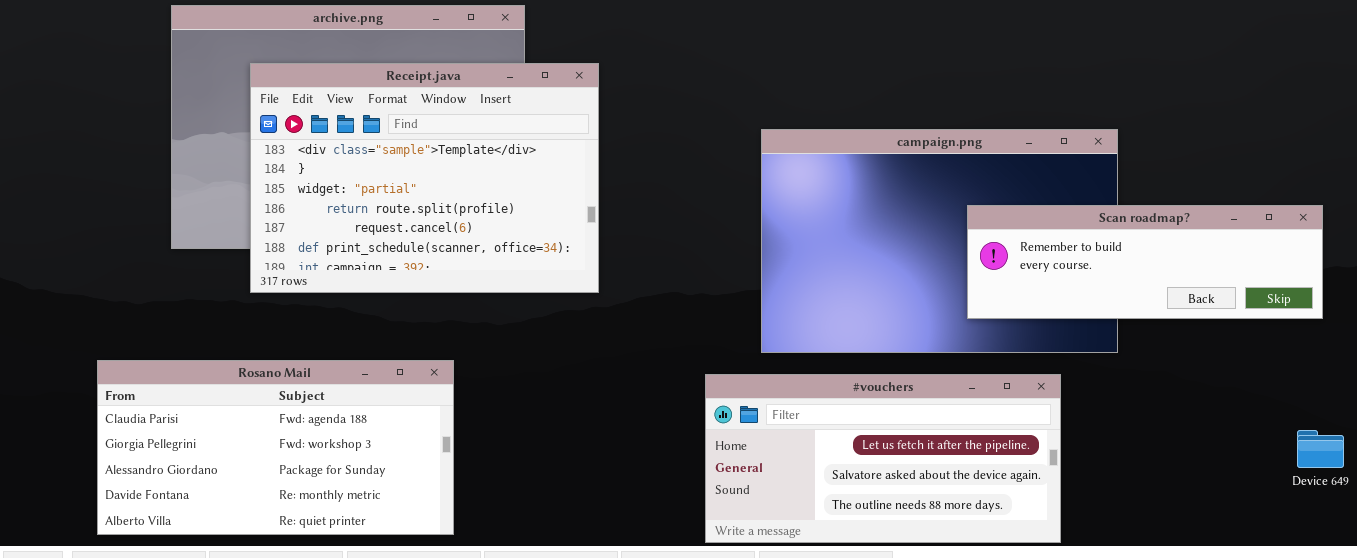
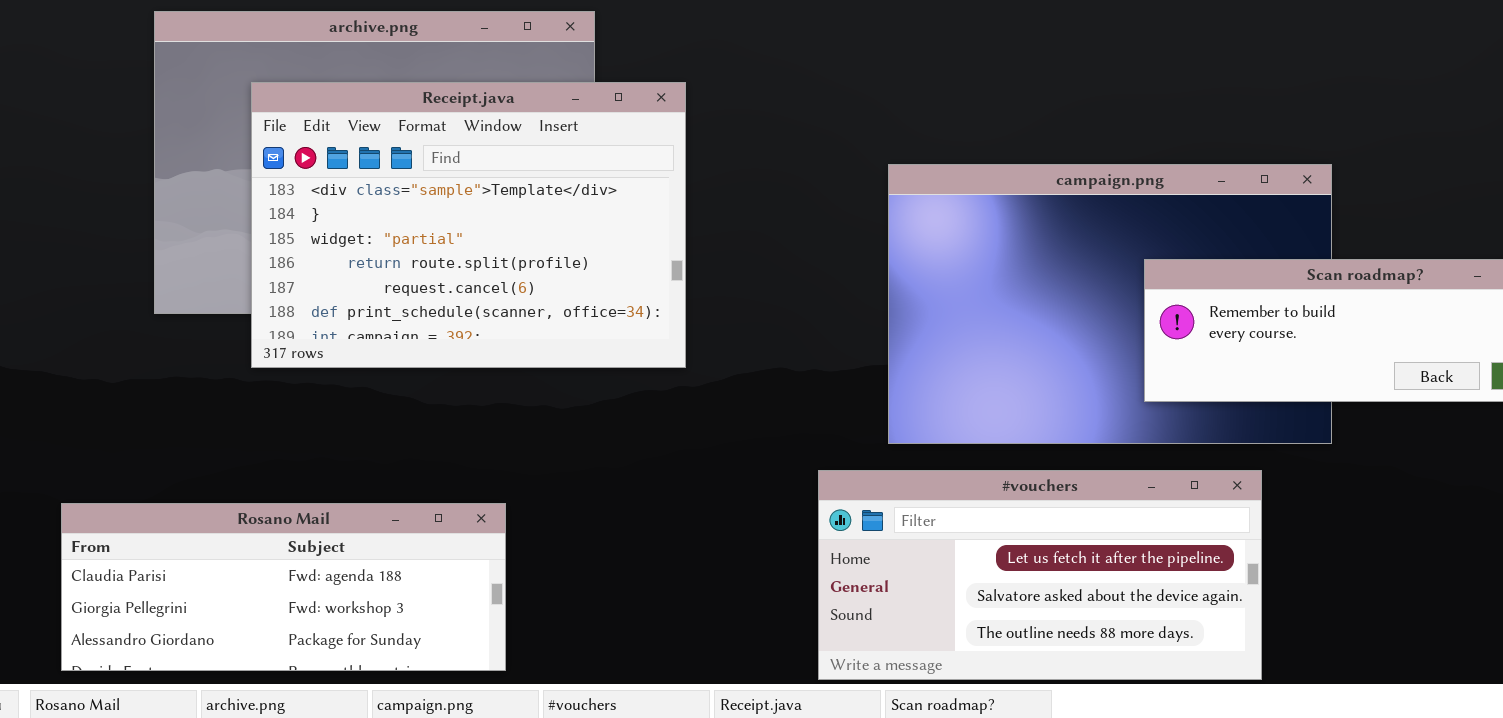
Rosano Mail: [97,360,454,535] -> [61,503,506,671], resized

